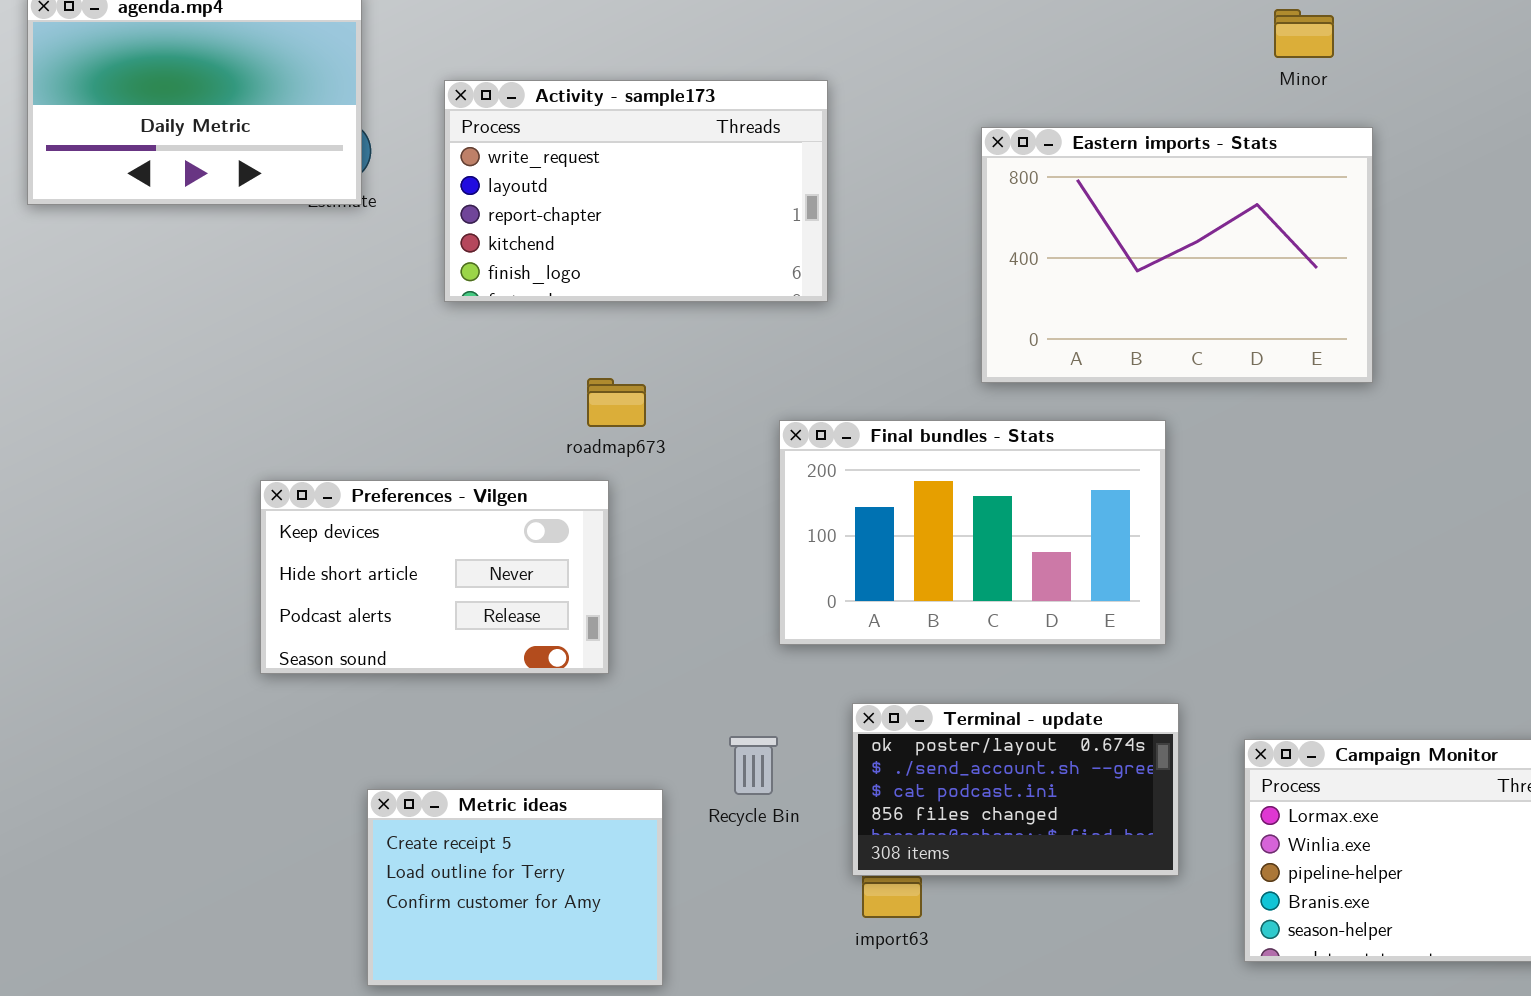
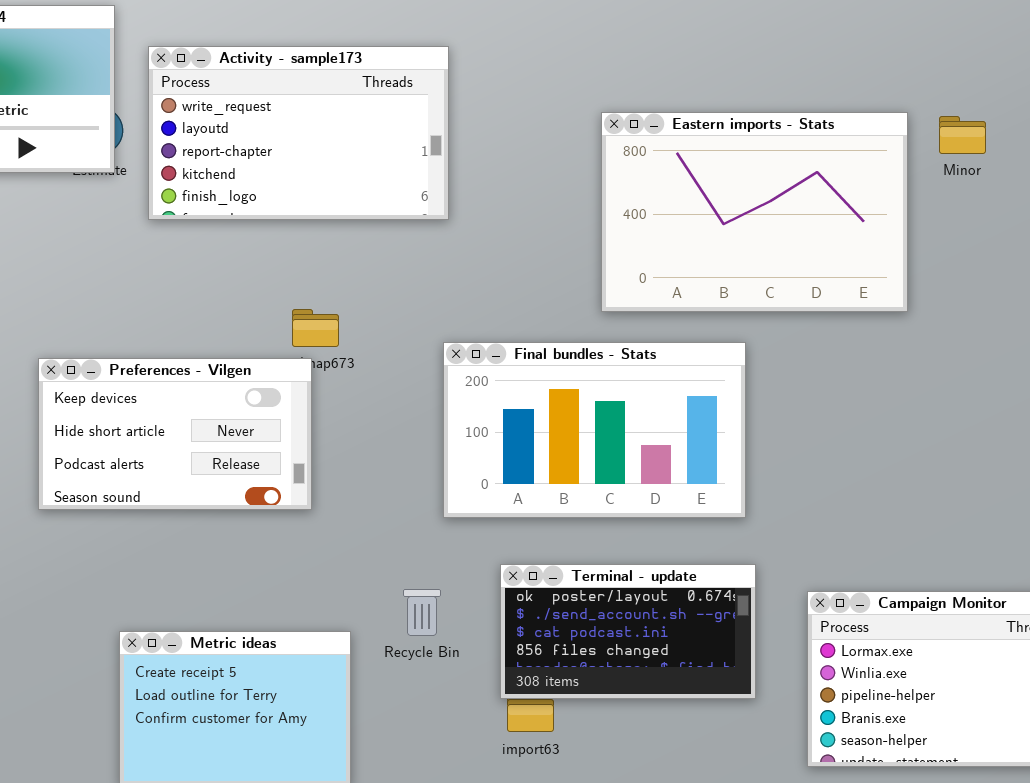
Minor: [1274,9,1334,58] -> [939,116,986,154], moved
Activity - sample173: [444,80,828,302] -> [148,46,449,220], moved
Preferences - Vilgen: [260,480,609,674] -> [38,358,312,510], moved

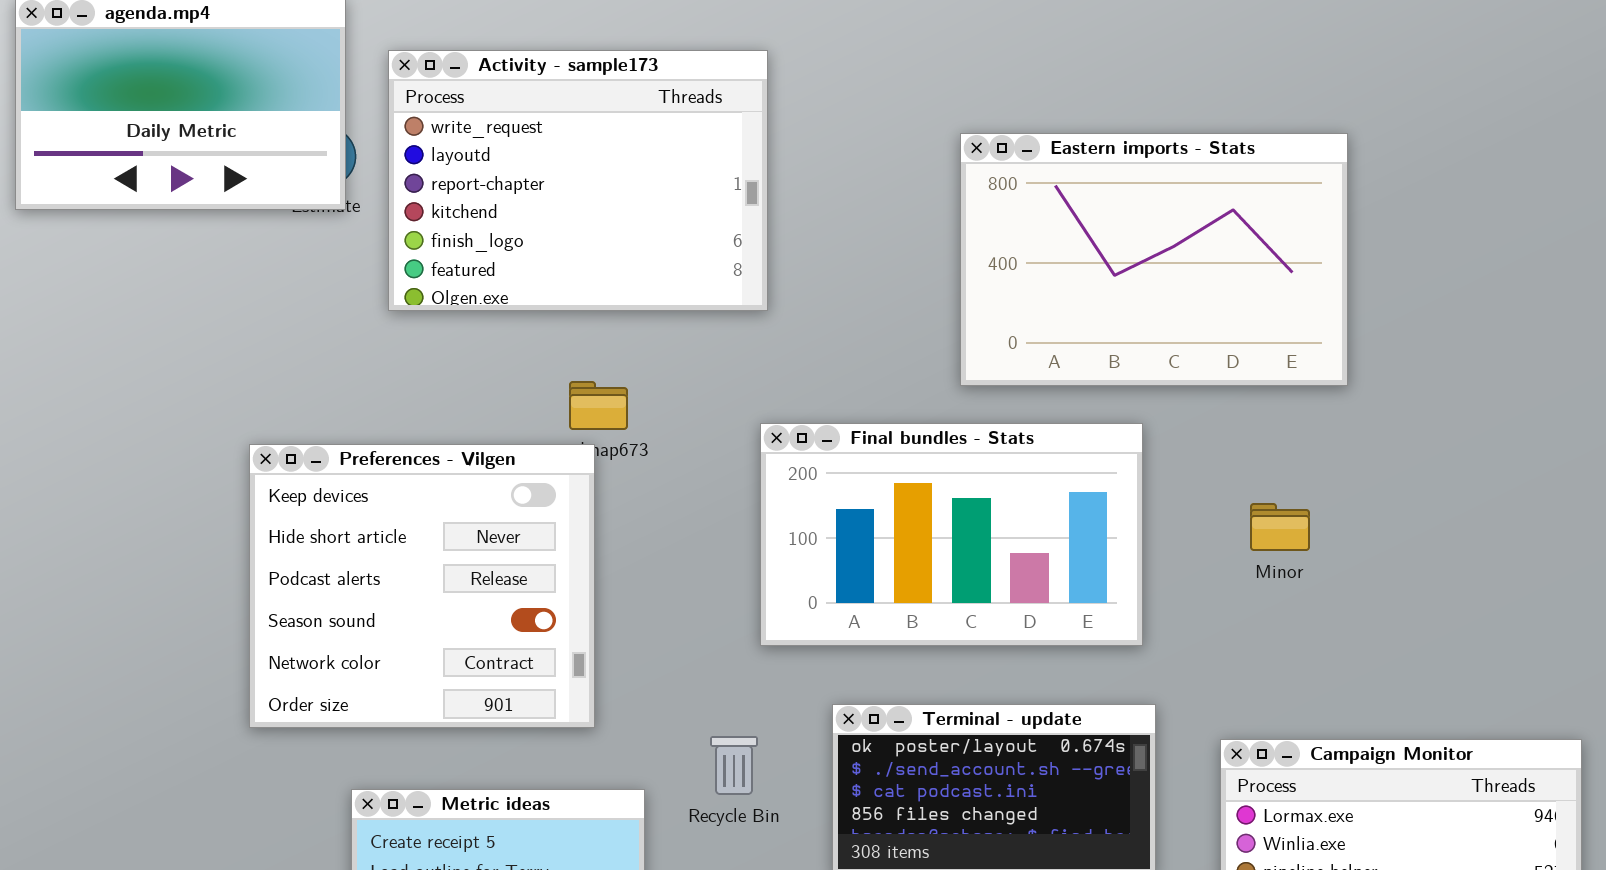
Activity - sample173: [148,46,449,220] -> [388,50,768,311], resized
Minor: [939,116,986,154] -> [1250,503,1310,551], moved
Preferences - Vilgen: [38,358,312,510] -> [249,444,595,728], resized

